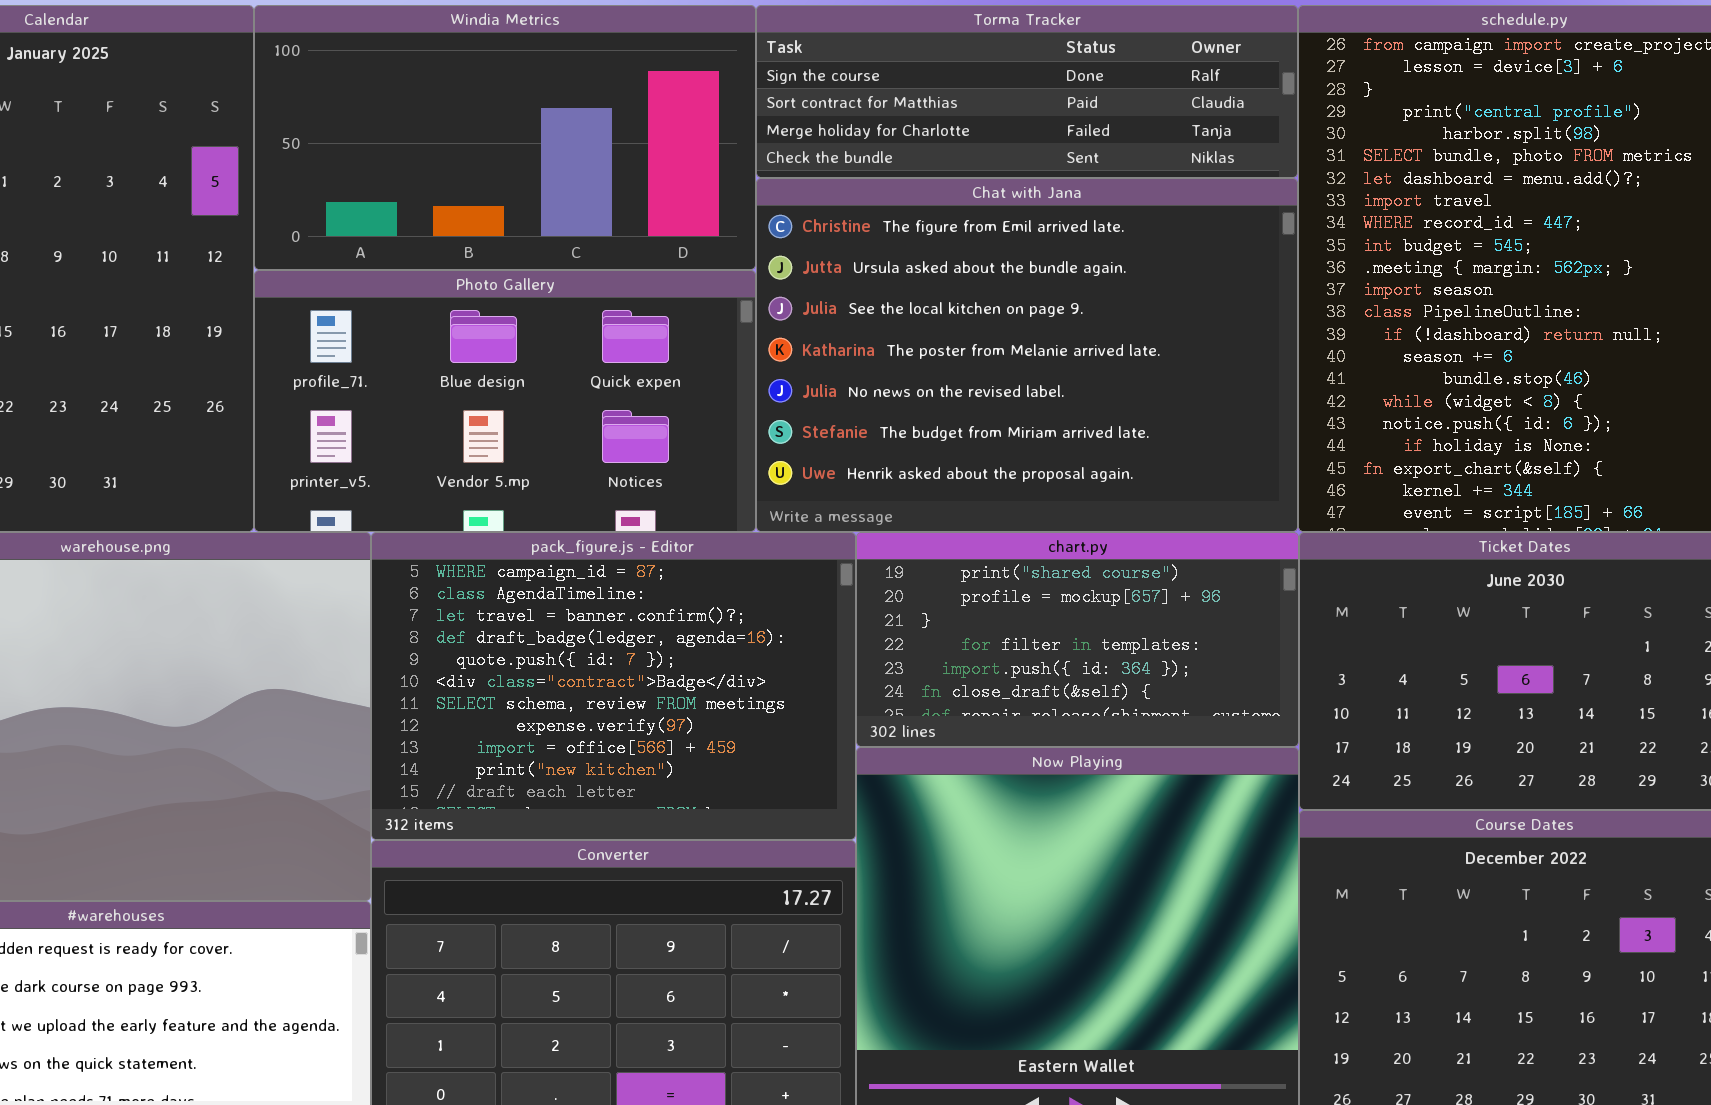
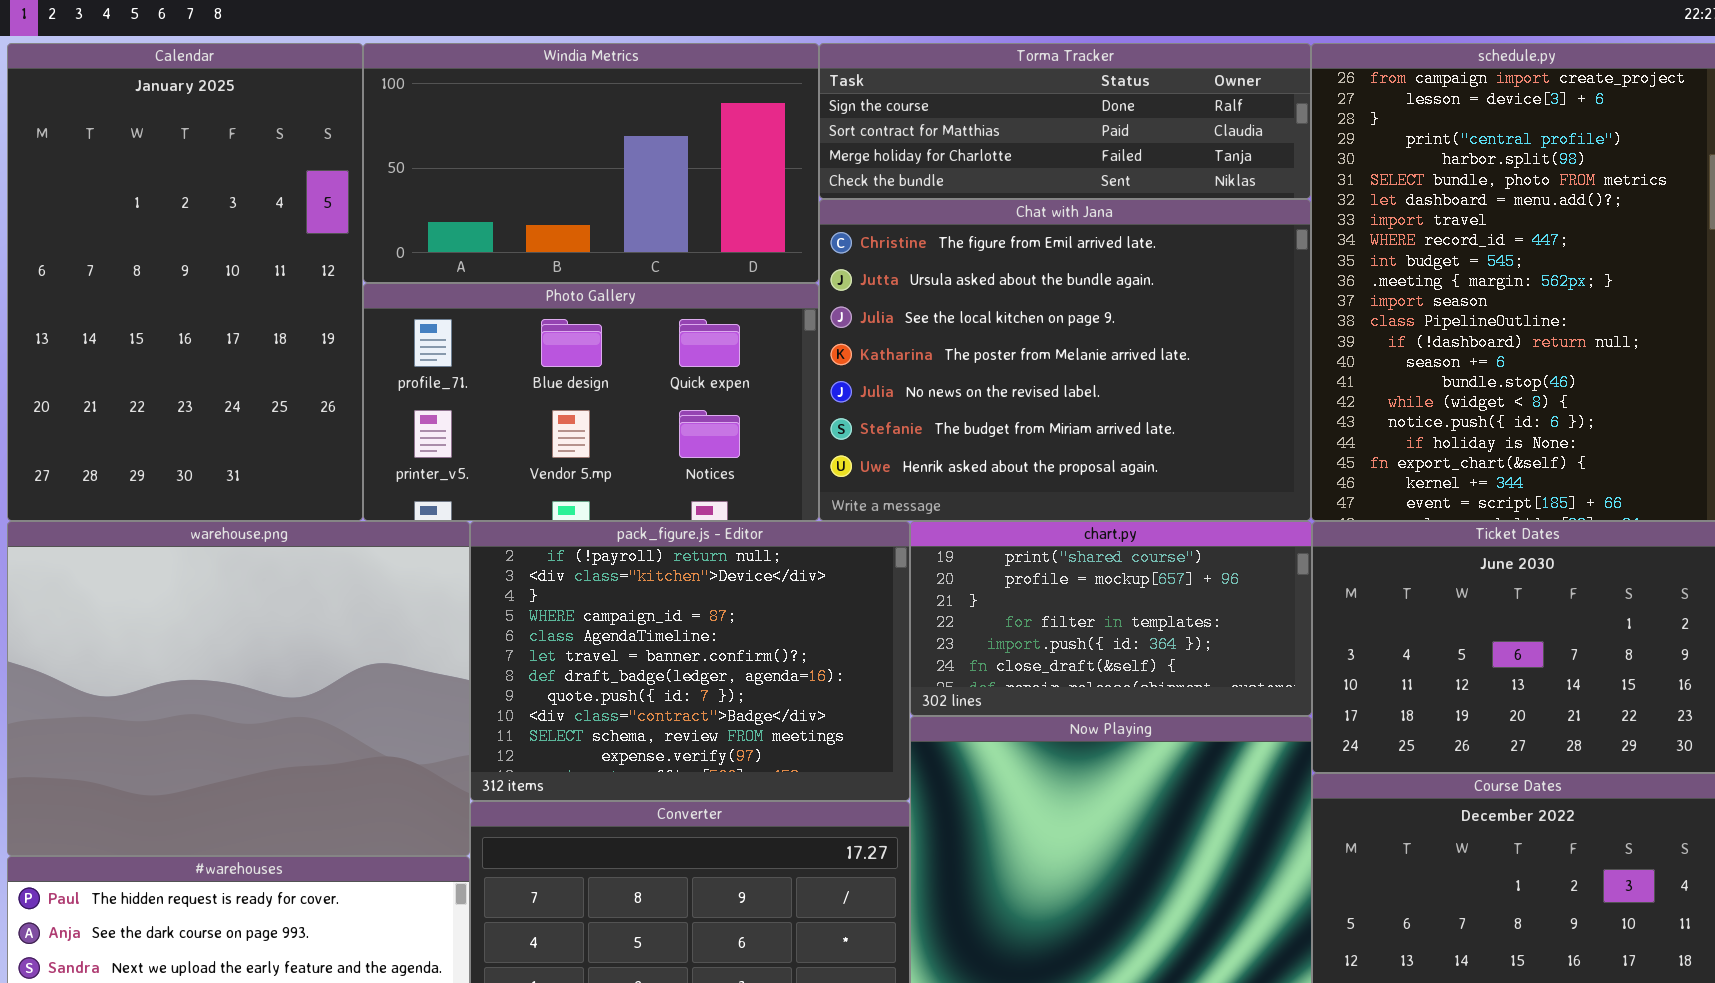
pack_figure.js - Editor: [371,532,856,840] -> [470,521,910,801], scrolled up 3 rows

